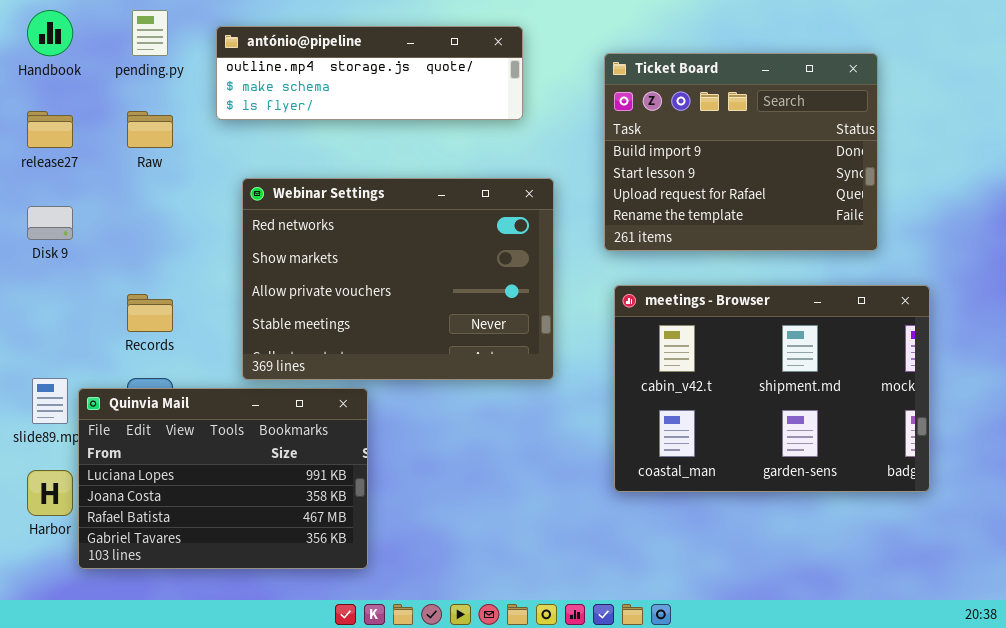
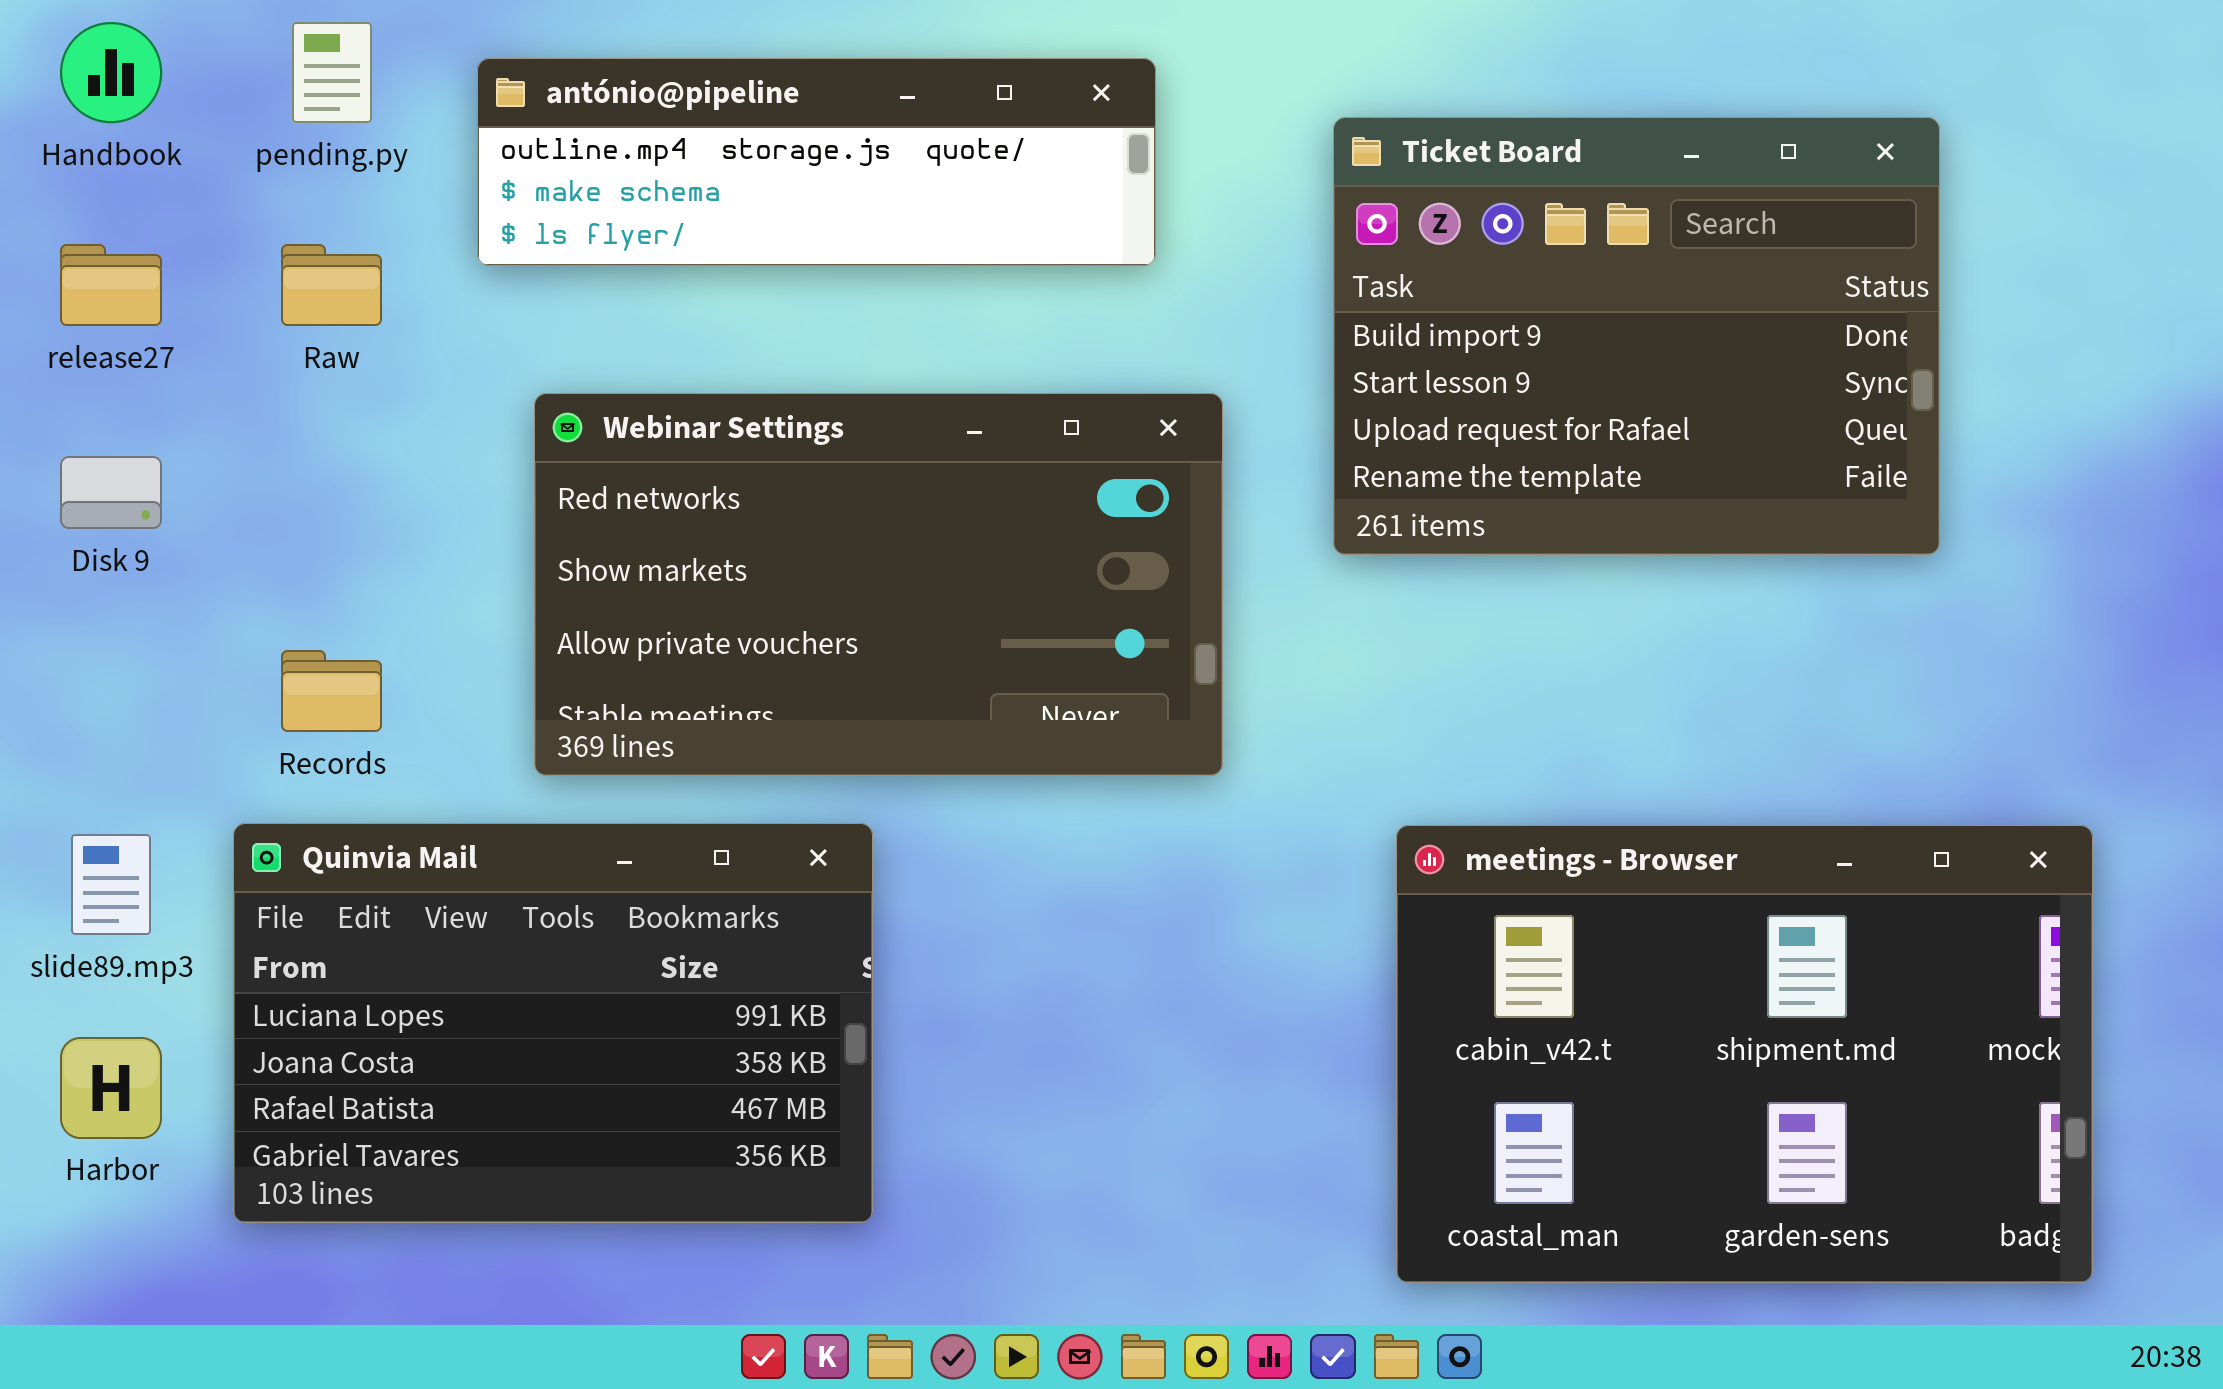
Webinar Settings: [242,178,554,380] -> [534,393,1223,776], resized
meetings - Browser: [614,285,930,492] -> [1396,825,2093,1283], moved
Quinvia Mail: [78,388,368,569] -> [233,823,873,1223], moved

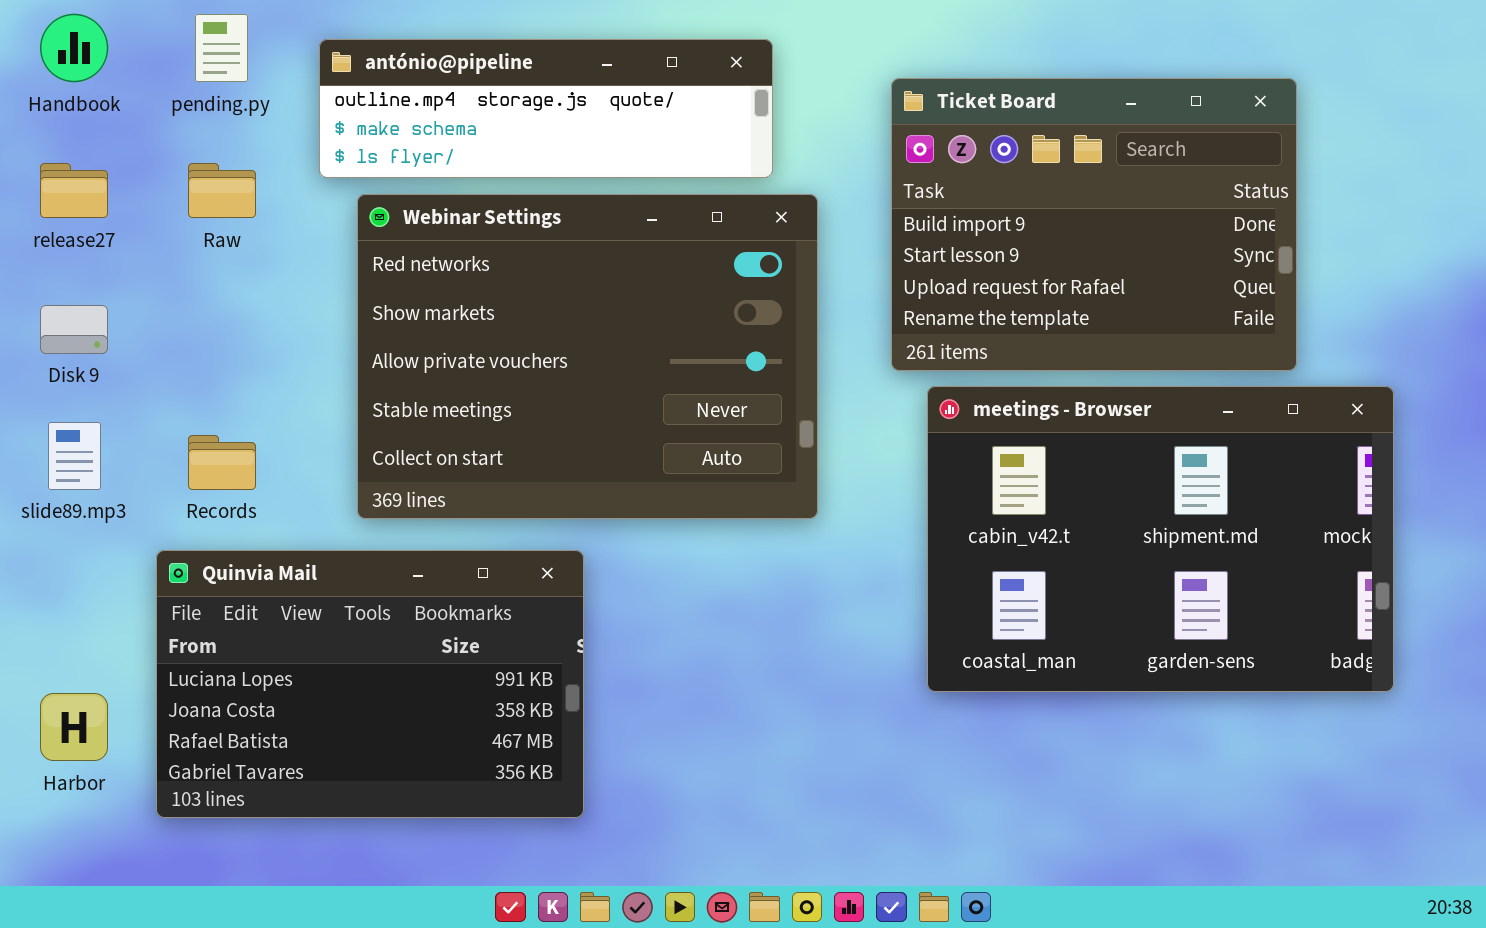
Webinar Settings: [534,393,1223,776] -> [357,194,818,519], resized
meetings - Browser: [1396,825,2093,1283] -> [927,386,1394,692], moved
slide89.mp3: [71,834,151,935] -> [48,422,101,490], moved

